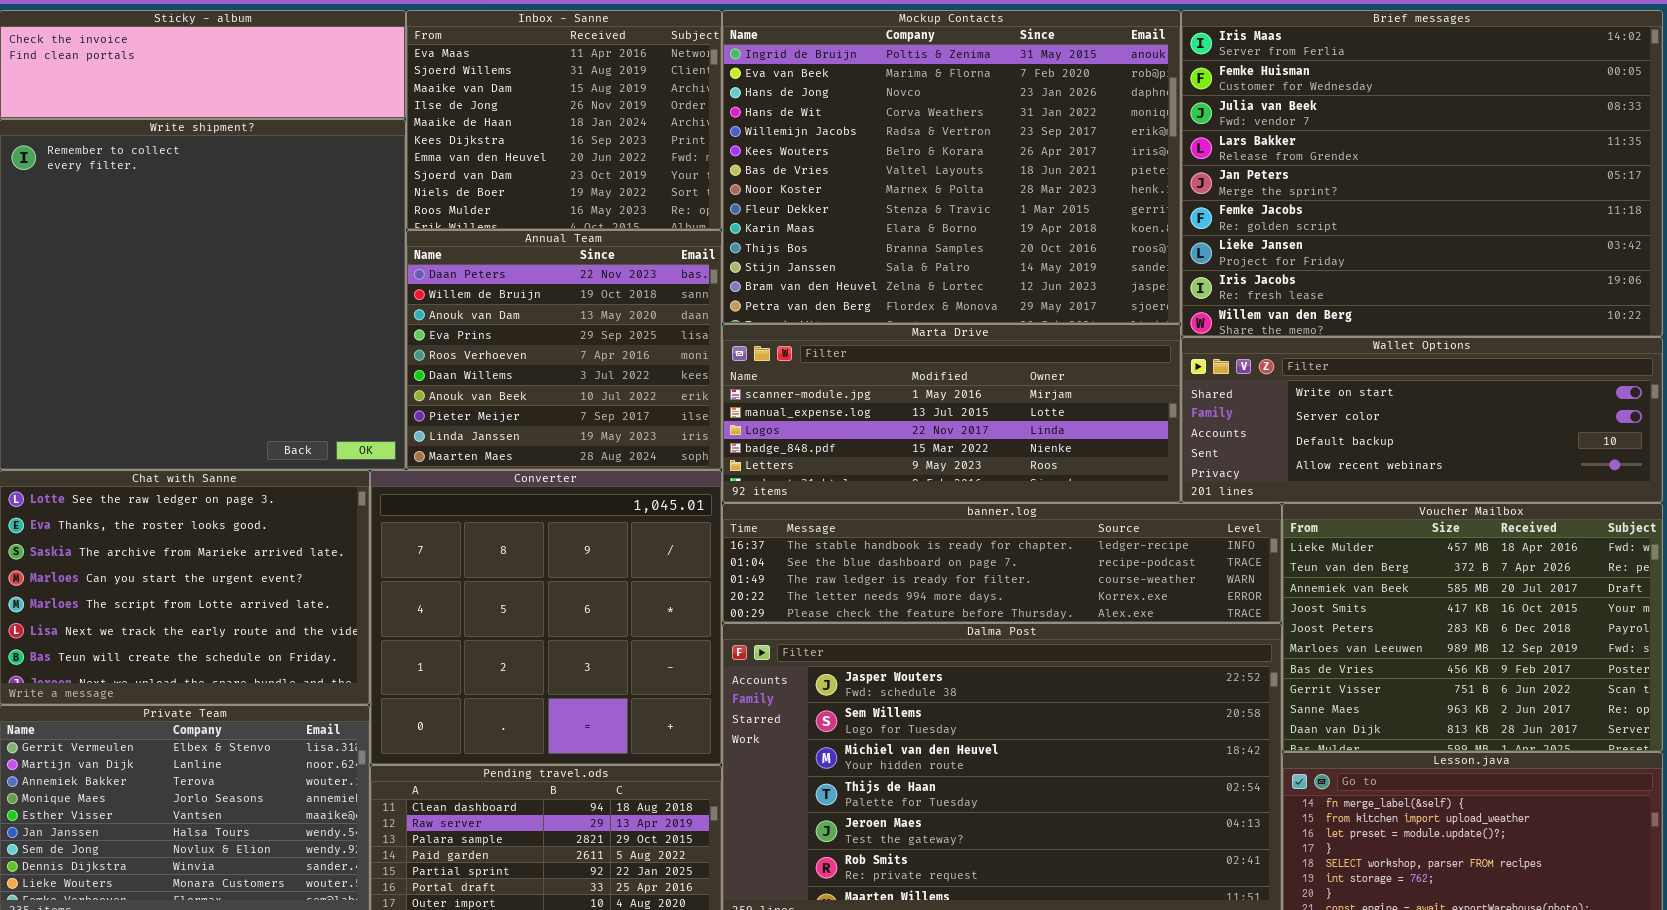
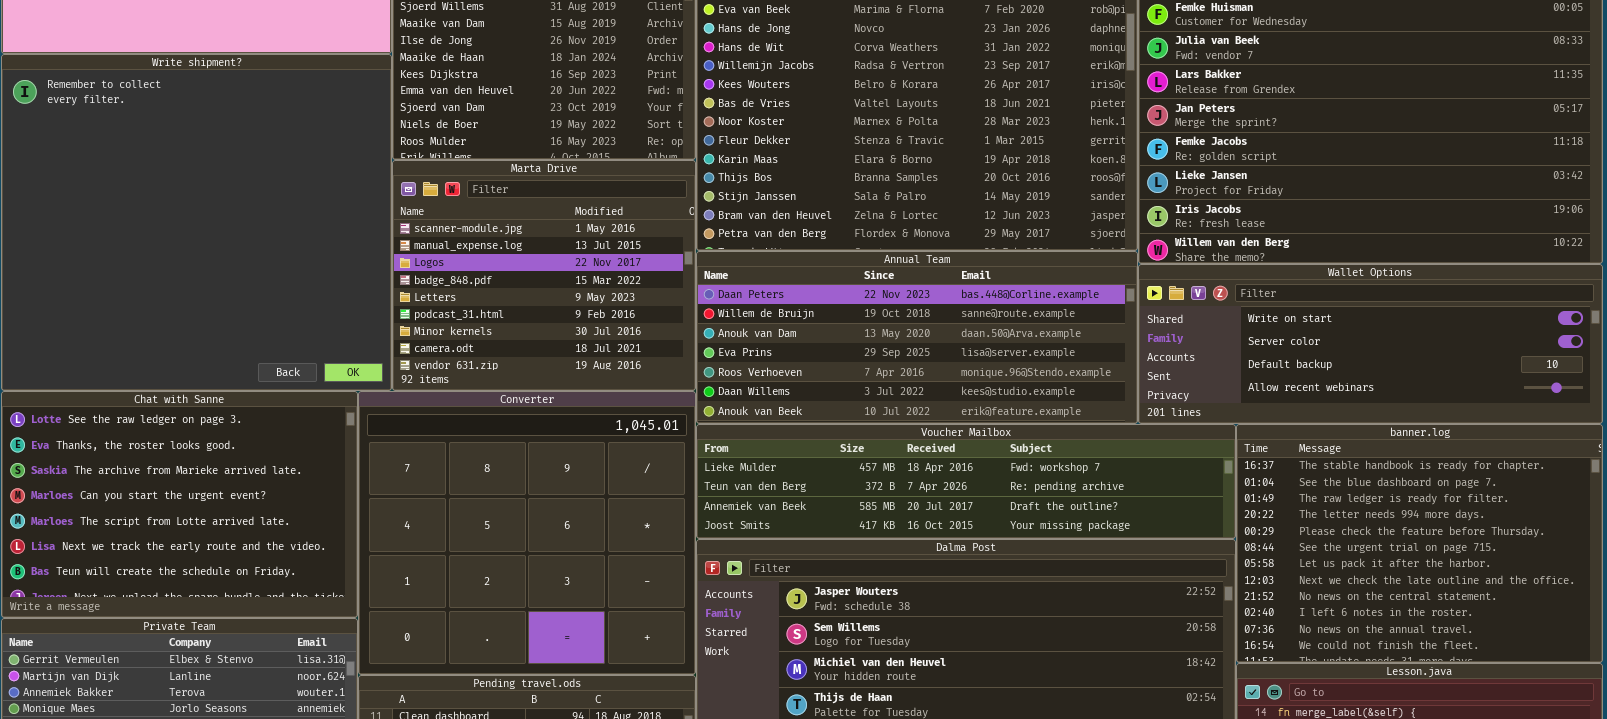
Annual Team: [406,230,722,470] -> [696,251,1138,424], moved, resized
Marta Drive: [722,324,1181,503] -> [392,160,696,391], moved, resized
banner.log: [722,503,1282,623] -> [1236,424,1603,663], moved, resized
Voucher Mailbox: [1282,503,1663,752] -> [696,424,1236,539], moved, resized

